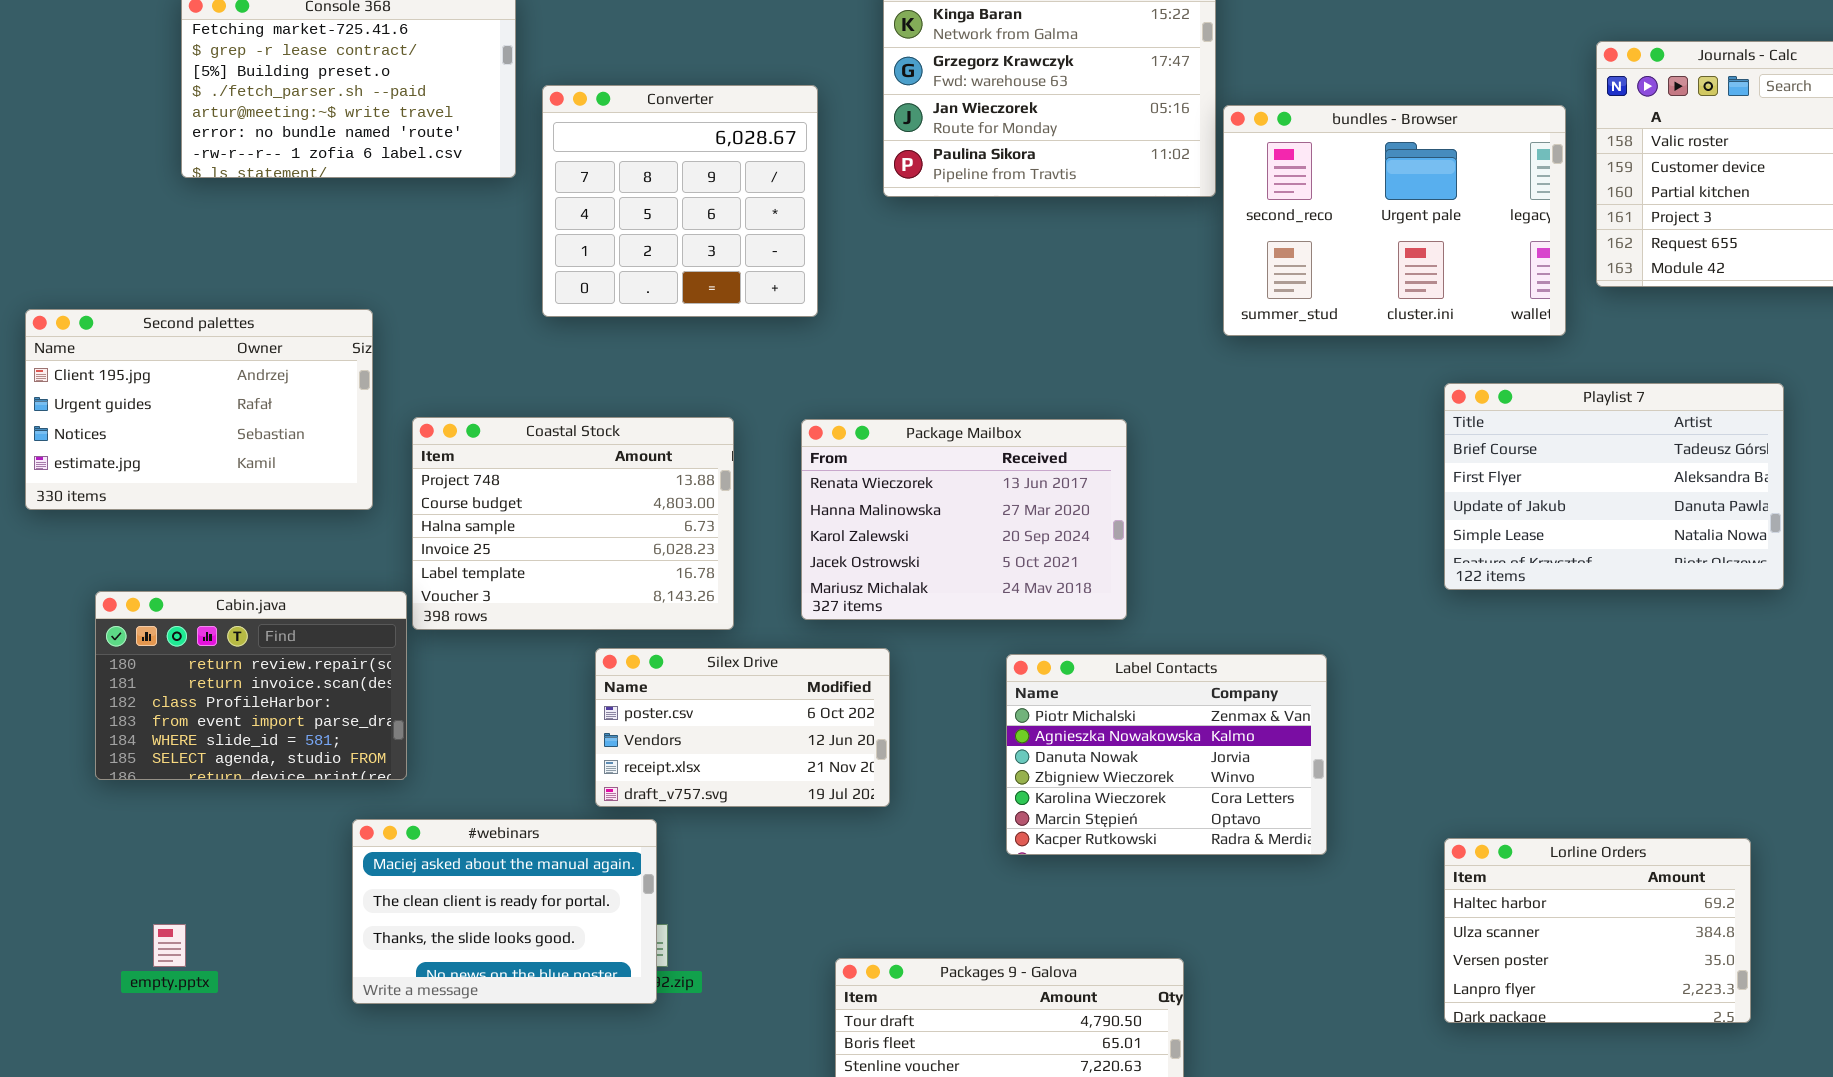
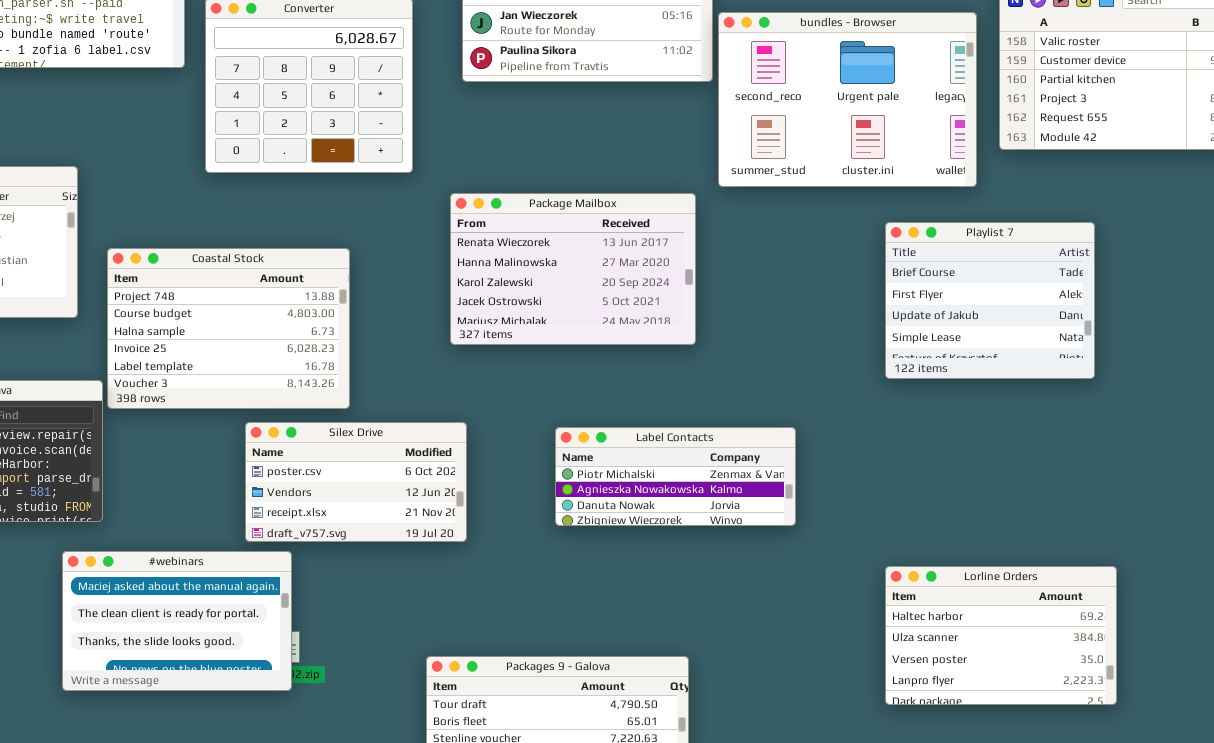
Playlist 7: [1444,383,1784,590] -> [885,222,1095,379], resized
Package Mailbox: [801,419,1127,620] -> [450,193,696,345], moved
Label Contacts: [1006,654,1327,855] -> [555,427,796,526], resized

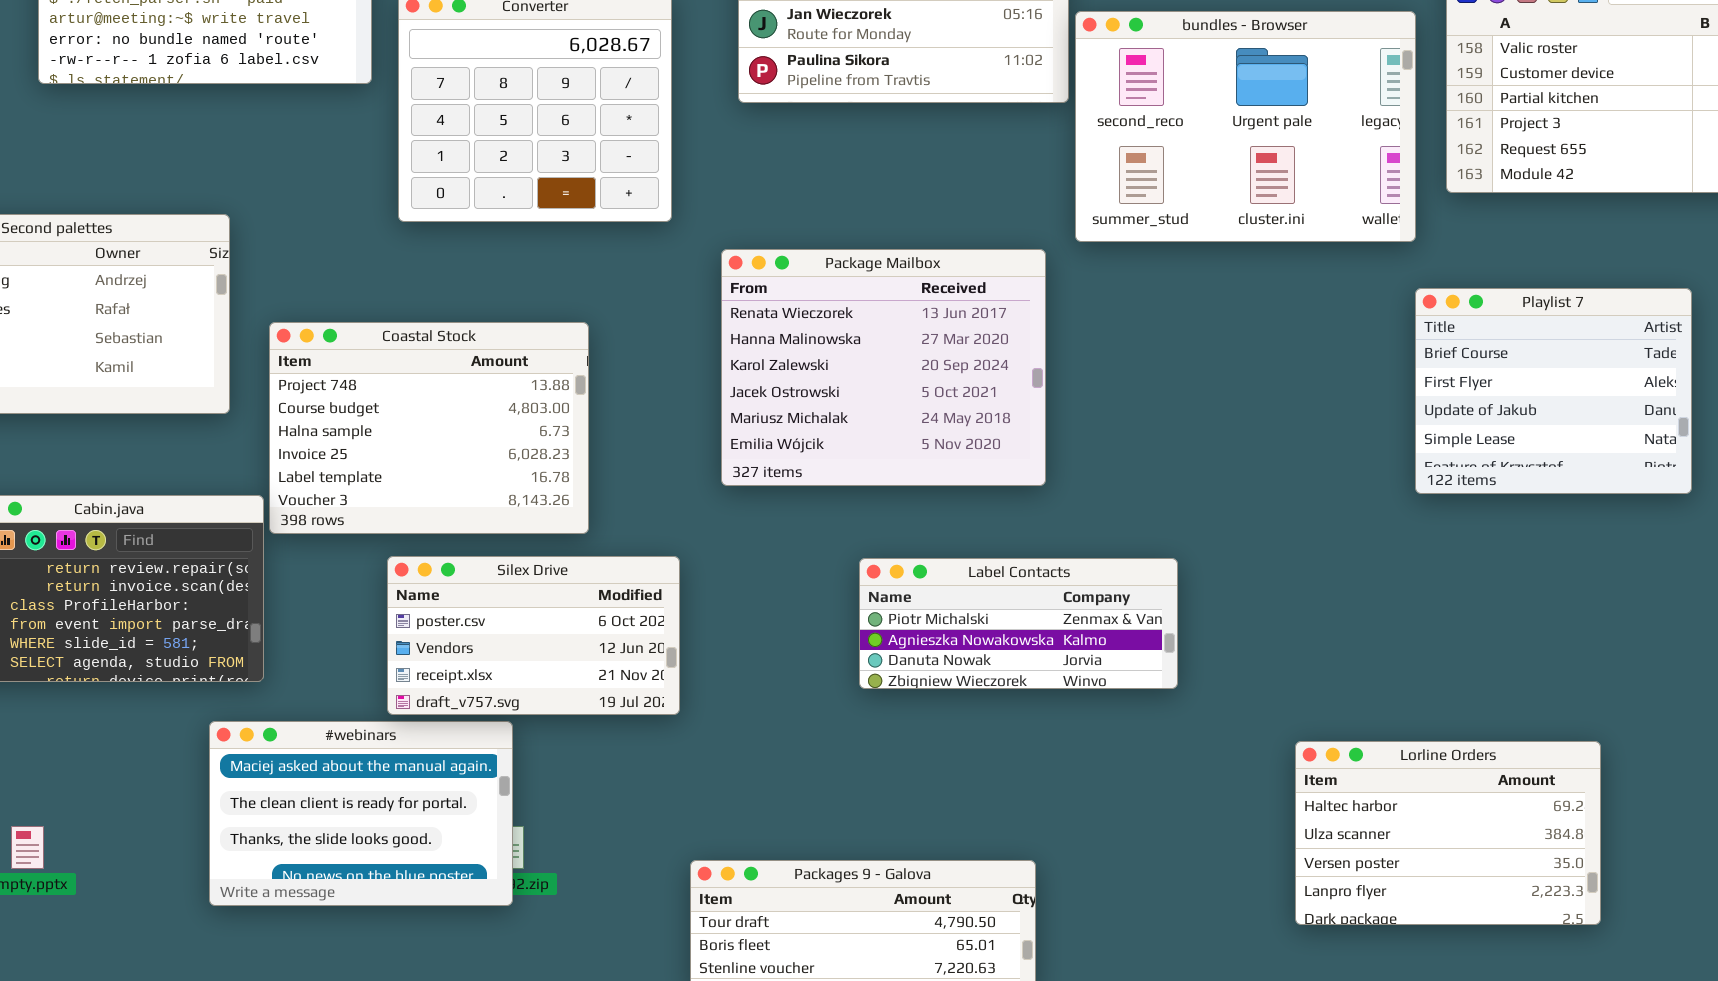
Package Mailbox: [450,193,696,345] -> [721,249,1046,486], resized
Playlist 7: [885,222,1095,379] -> [1415,288,1692,494], moved
Silex Drive: [245,422,467,542] -> [387,556,680,715], moved

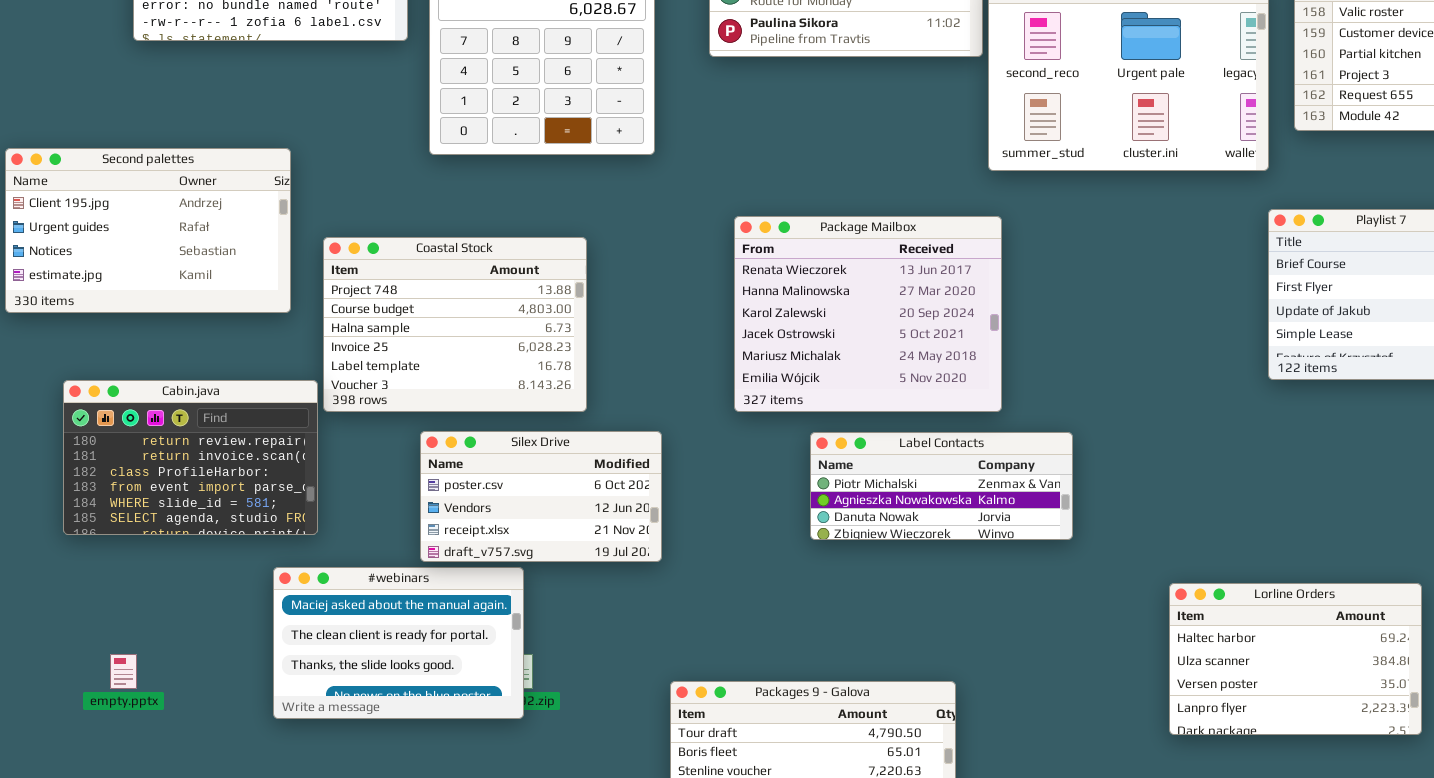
Package Mailbox: [721,249,1046,486] -> [734,216,1002,412], moved

